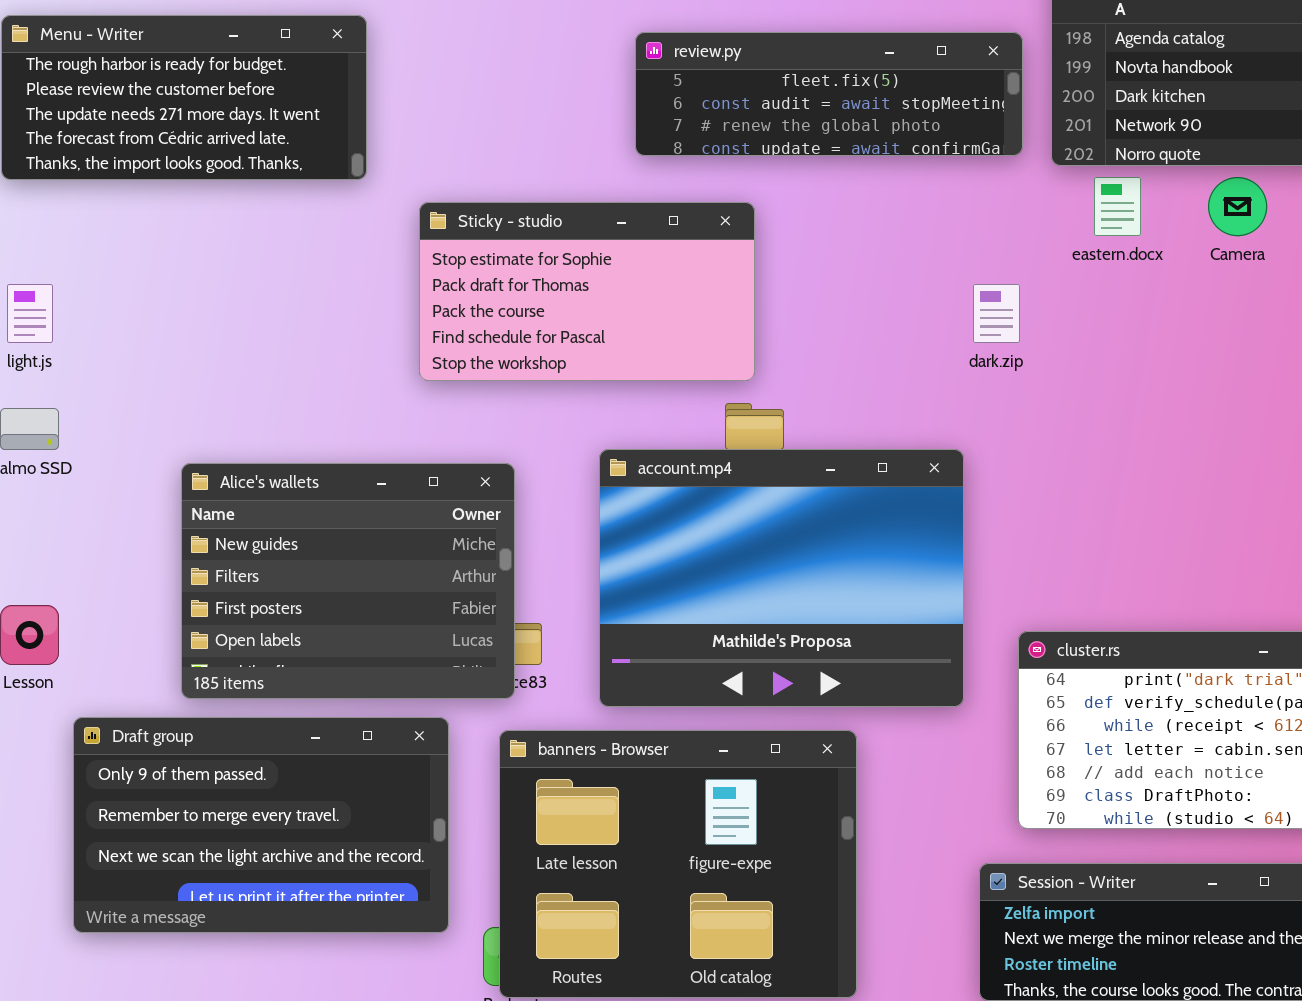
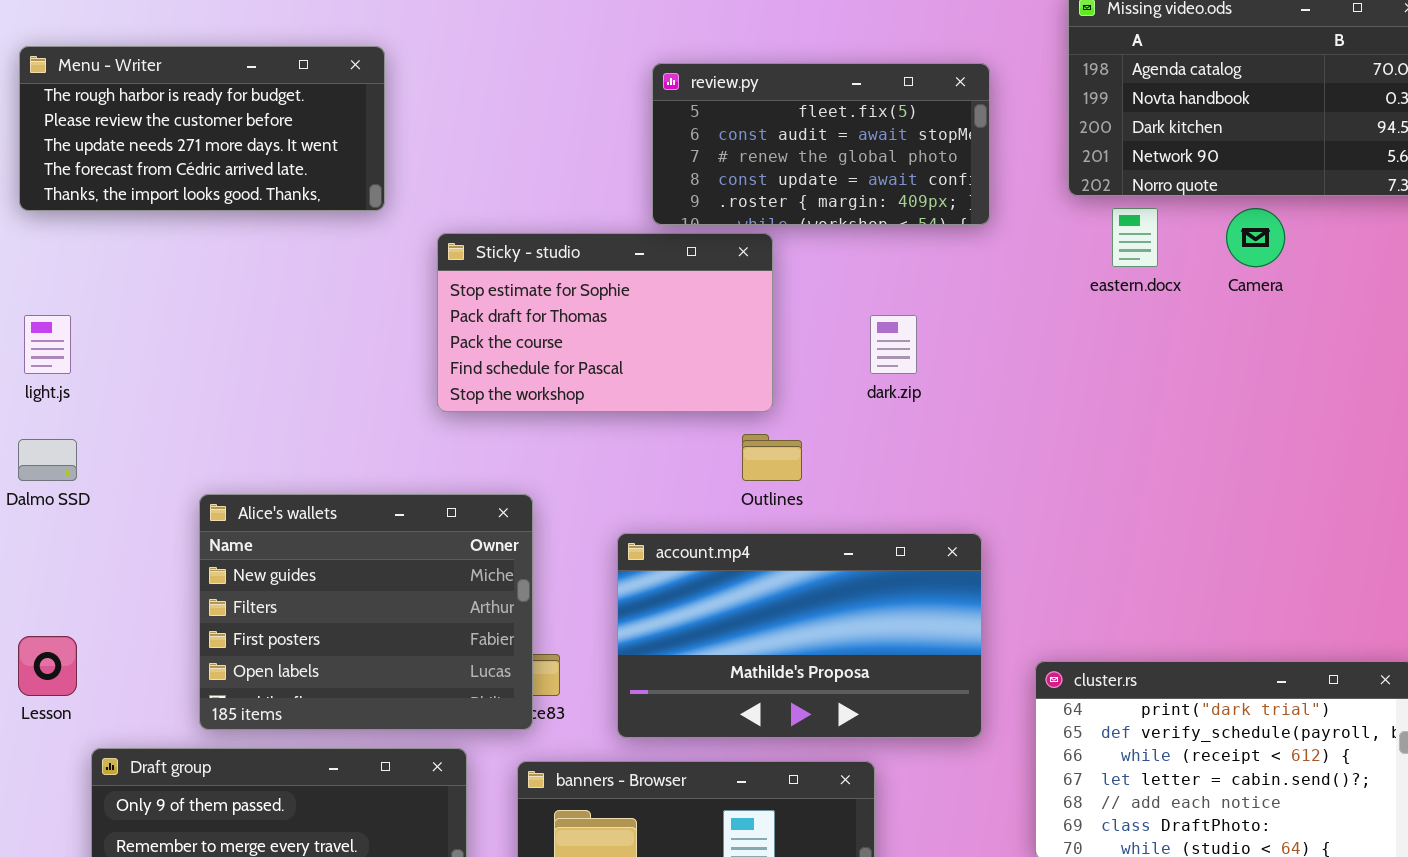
review.py: [635,32,1023,156] -> [652,63,990,225], resized
dark.zip: [973,284,1020,343] -> [870,315,917,374], moved
account.mp4: [599,449,964,707] -> [617,533,982,738], resized

